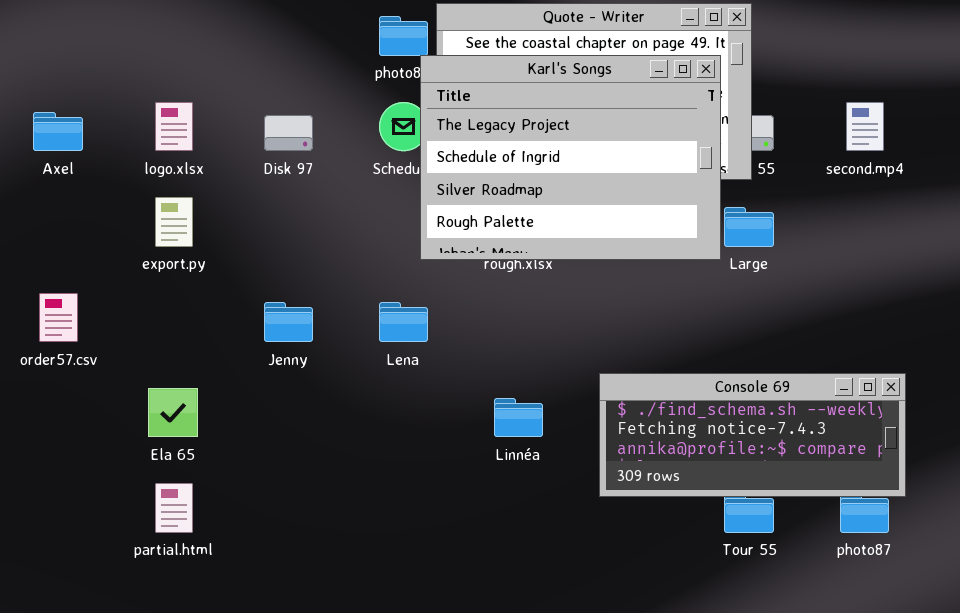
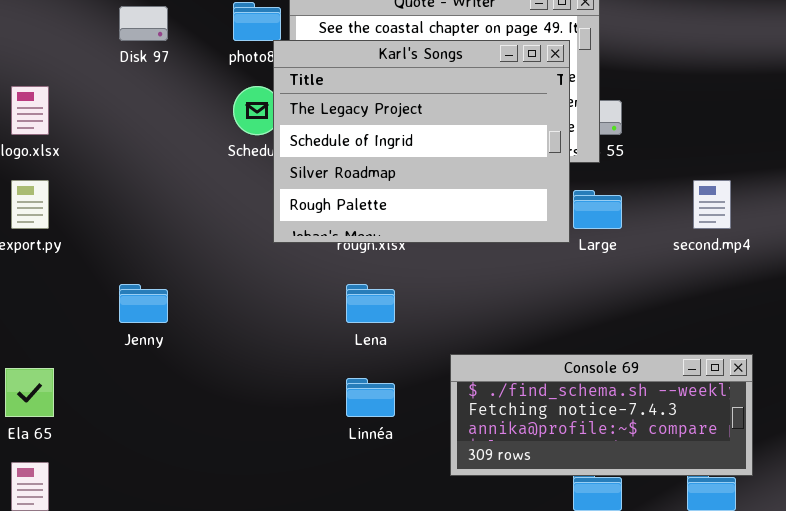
second.mp4: [846,102,884,151] -> [693,180,731,229], moved
Disk 97: [264,115,313,151] -> [119,6,168,41], moved
Lena: [379,302,428,342] -> [346,284,395,323], moved

